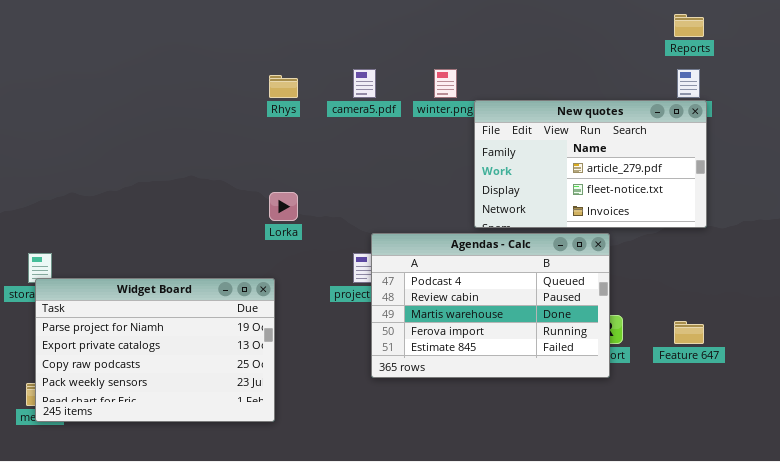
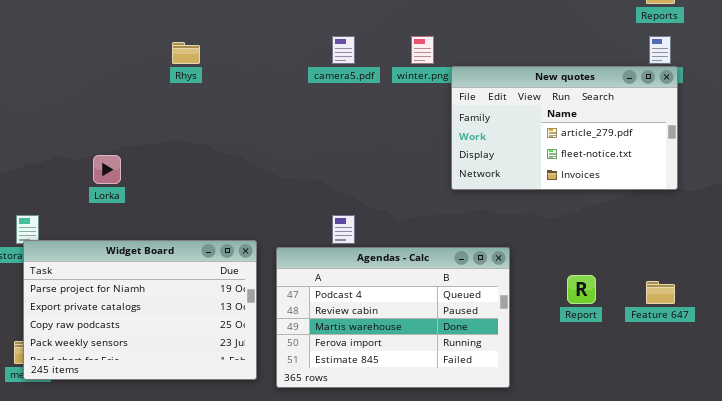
Rhys: [269,75,298,98] -> [172,42,200,64], moved
Lorka: [269,192,298,221] -> [93,155,121,184], moved
Agendas - Calc: [371,233,610,378] -> [276,247,510,388], moved

